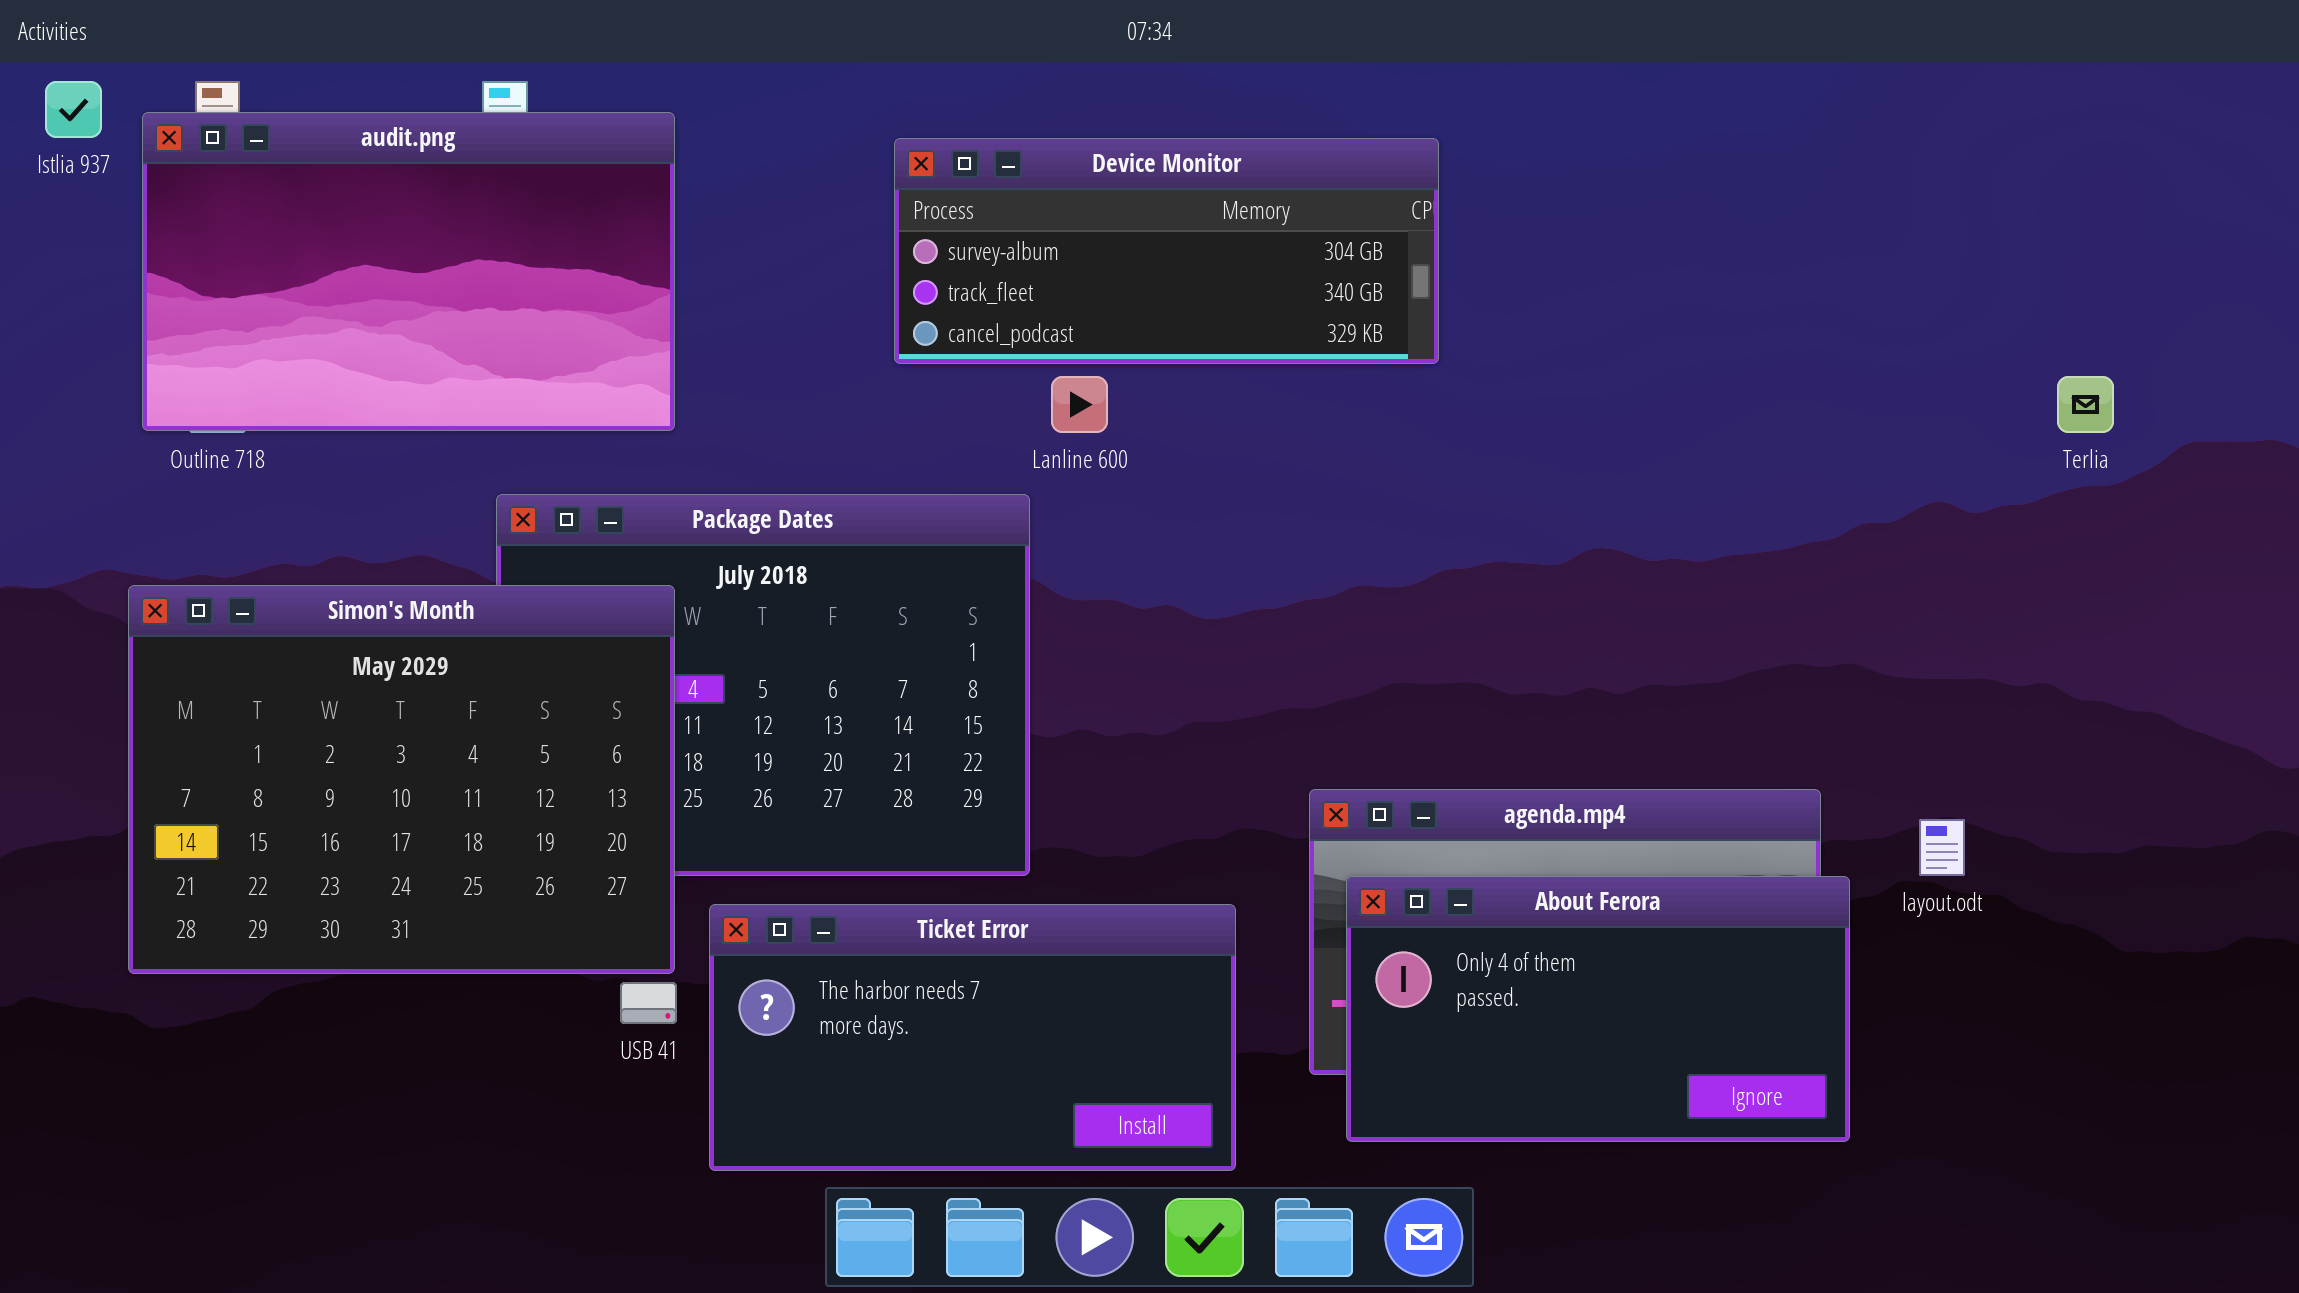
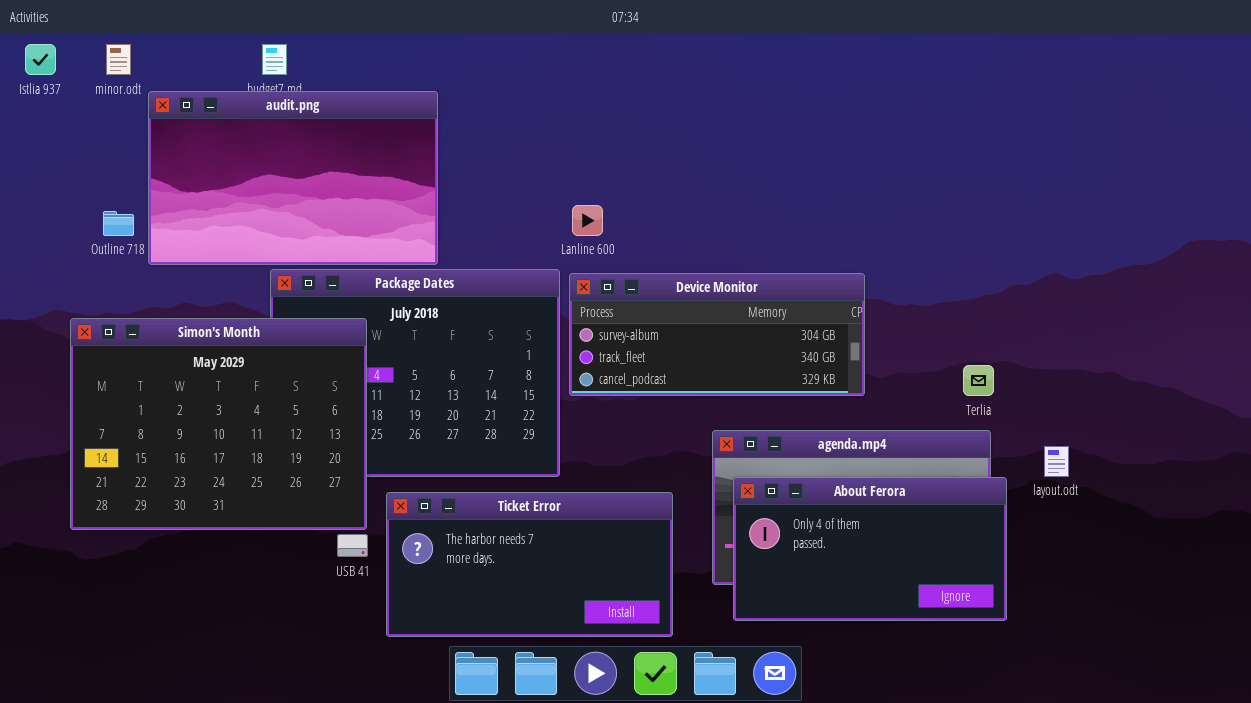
audit.png: [142,112,675,431] -> [148,91,438,265], moved
Device Monitor: [894,138,1439,364] -> [569,273,865,396], moved
Terlia: [2057,376,2114,433] -> [963,365,994,396], moved

